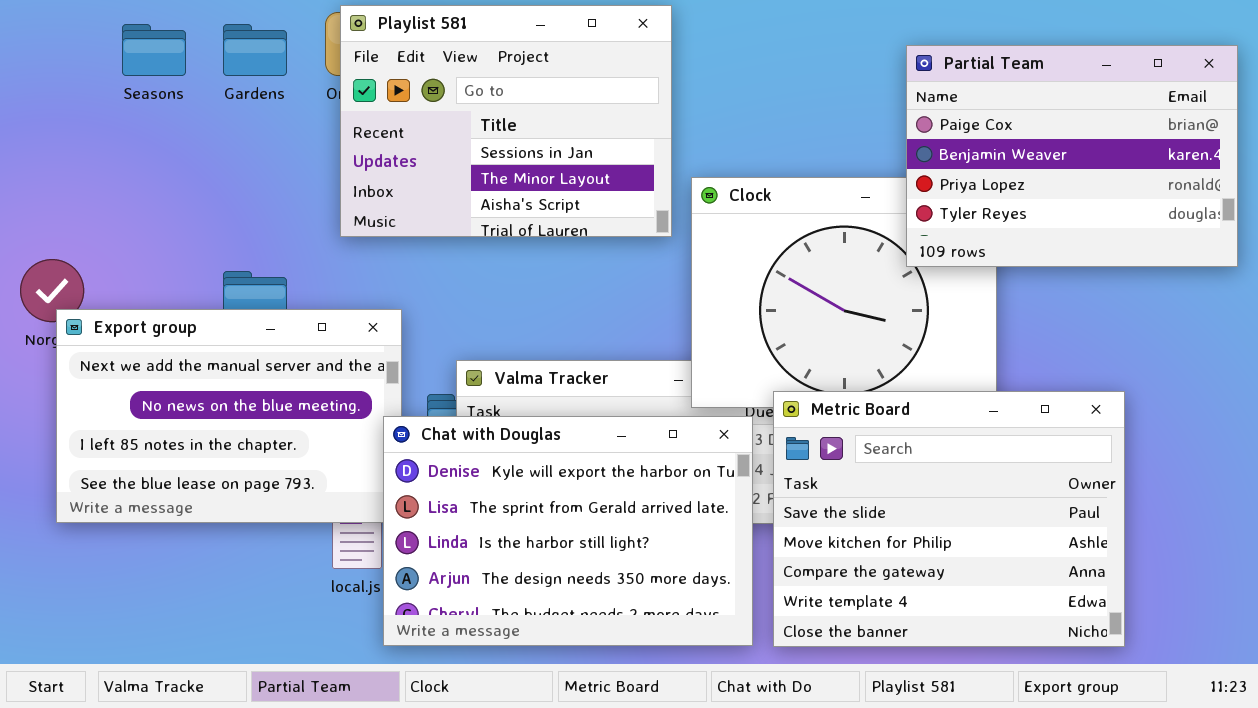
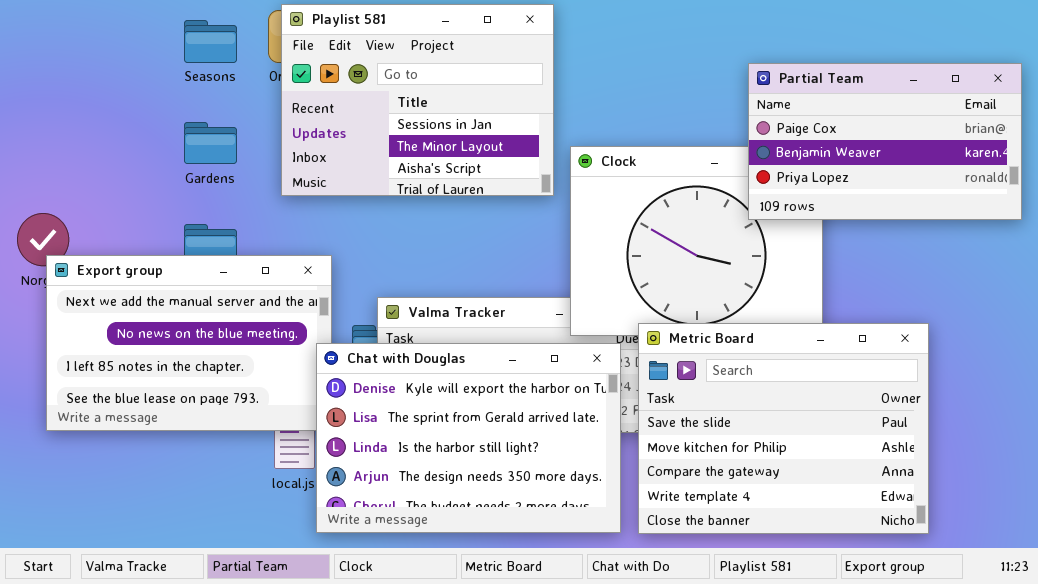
Seasons: [122,24,186,76] -> [184,20,237,63], moved
Gardens: [223,24,287,76] -> [184,122,237,164], moved
Partial Team: [906,45,1238,267] -> [748,63,1022,220], resized

